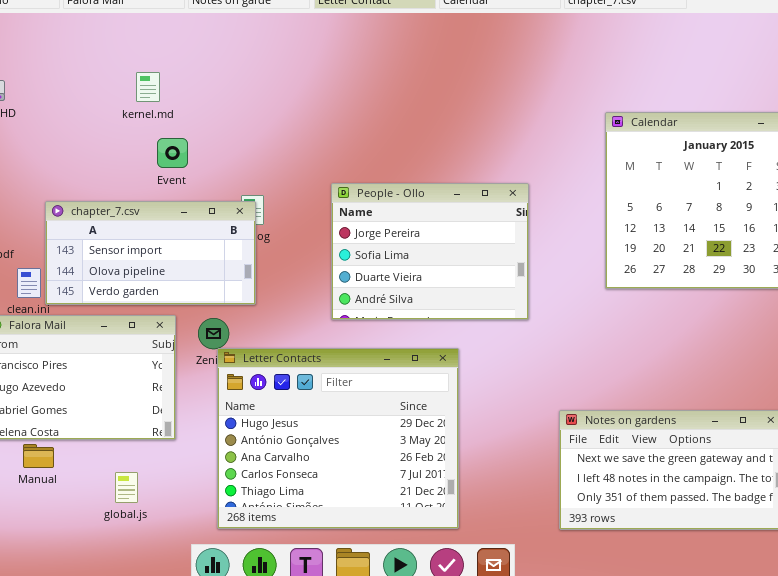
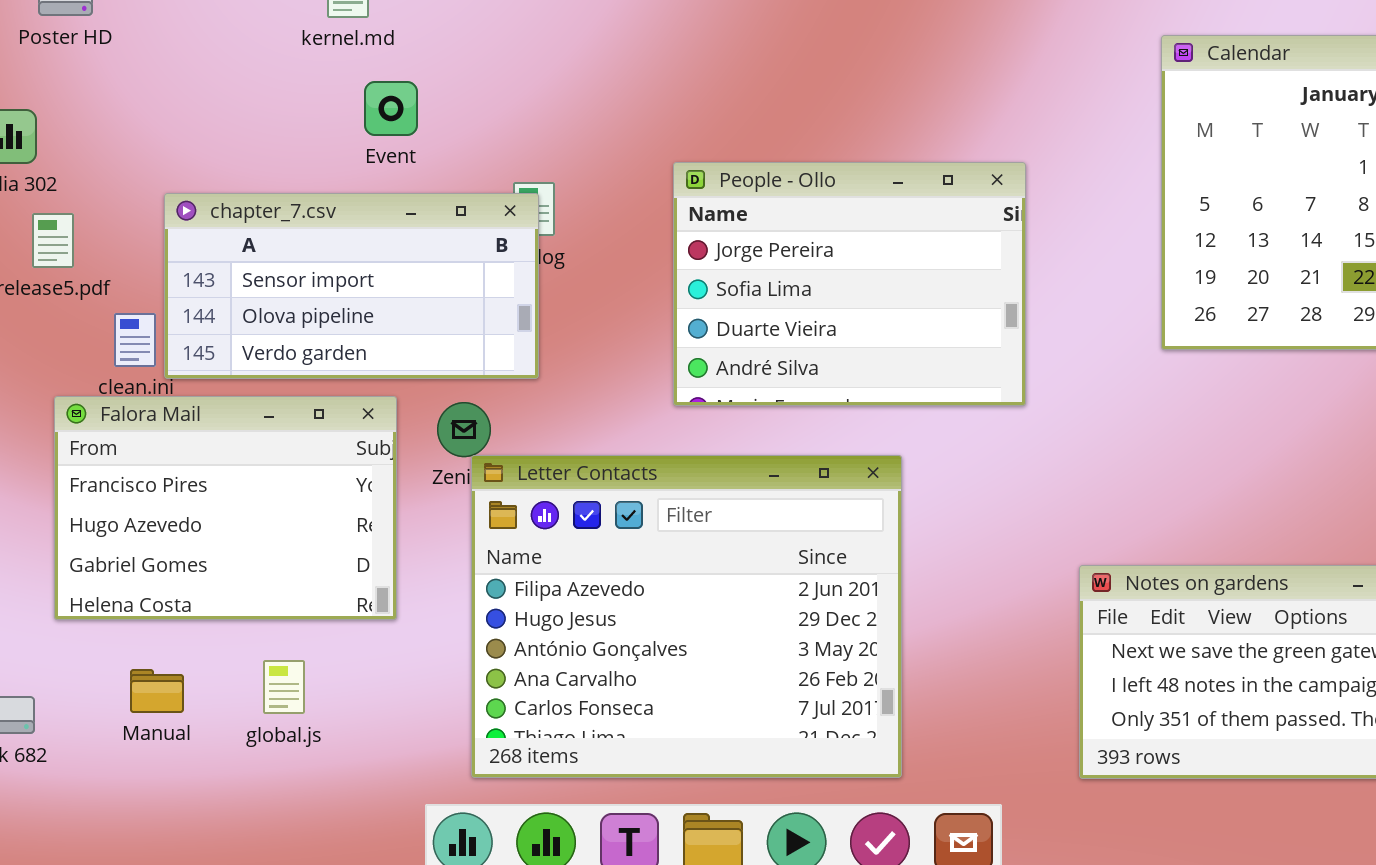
Letter Contacts: [217,348,459,529] -> [471,455,902,778], scrolled up 1 row
Manual: [23,444,54,468] -> [130,669,184,713], moved
global.js: [115,472,138,503] -> [263,660,305,714], moved

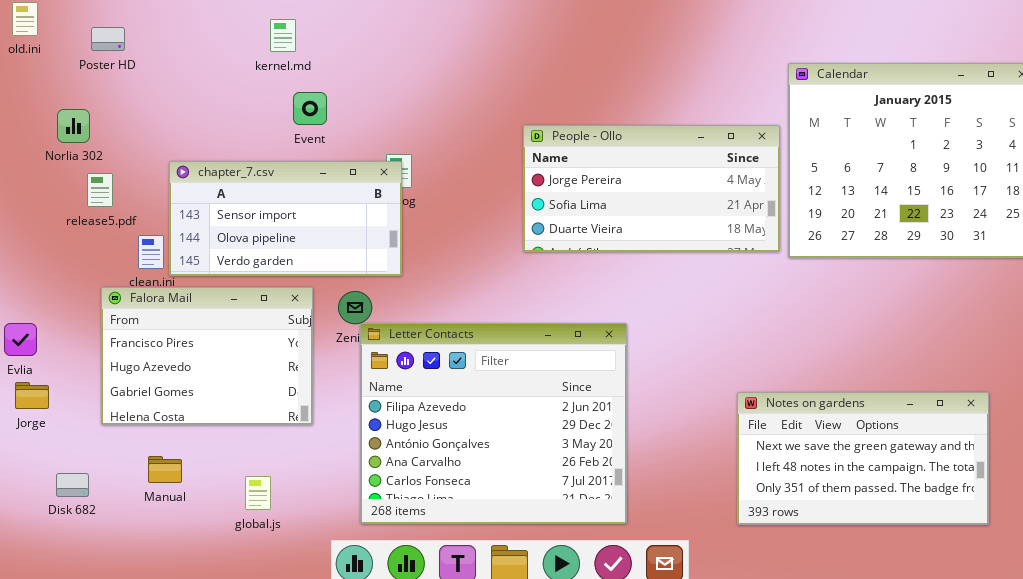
People - Ollo: [673,162,1026,406] -> [523,125,780,252], moved, resized
global.js: [263,660,305,714] -> [245,476,271,510], moved

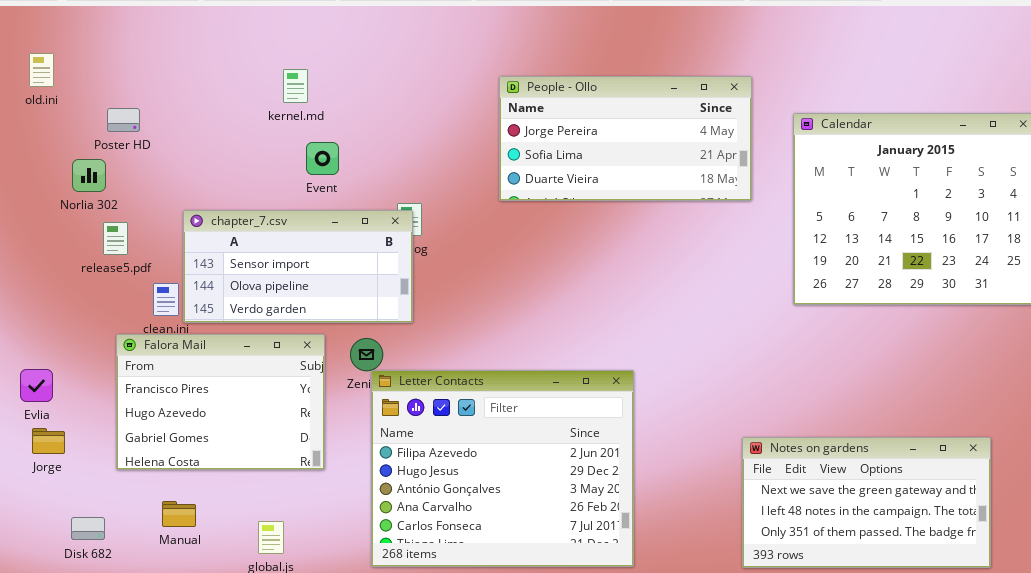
Poster HD: [91,27,125,51] -> [107,108,140,132], moved
People - Ollo: [523,125,780,252] -> [499,76,752,201], moved

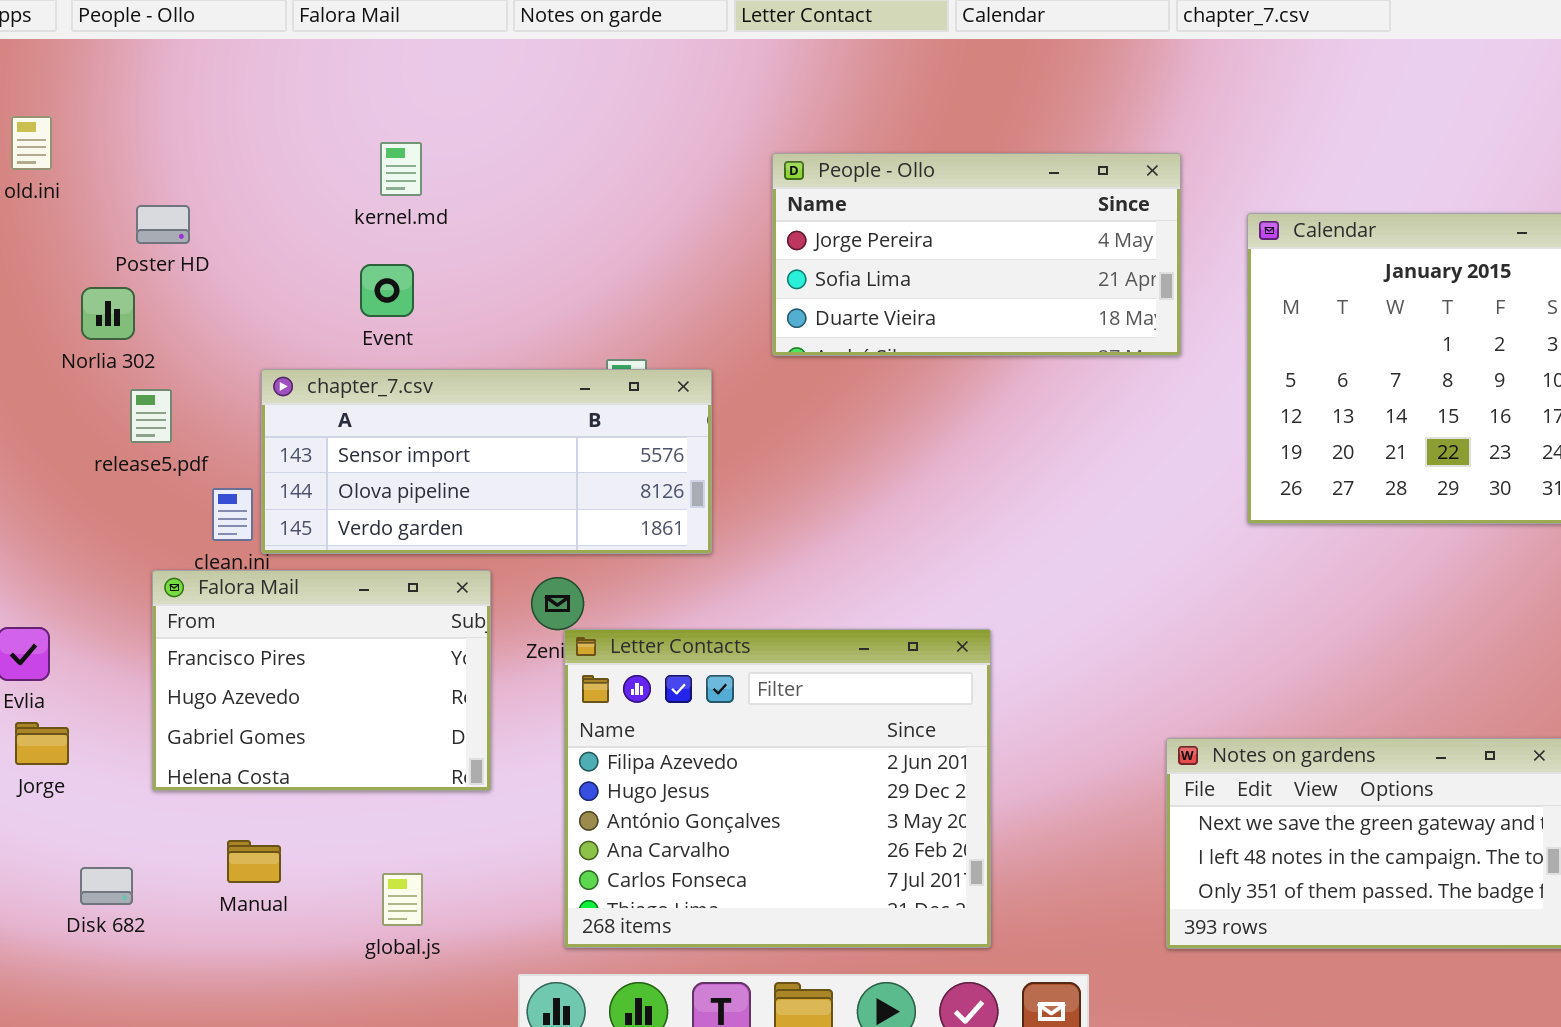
kernel.md: [283,69,308,103] -> [380,142,422,196], moved
Event: [306,142,339,175] -> [360,264,414,317], moved
chapter_7.csv: [183,210,413,323] -> [261,369,712,554], resized

